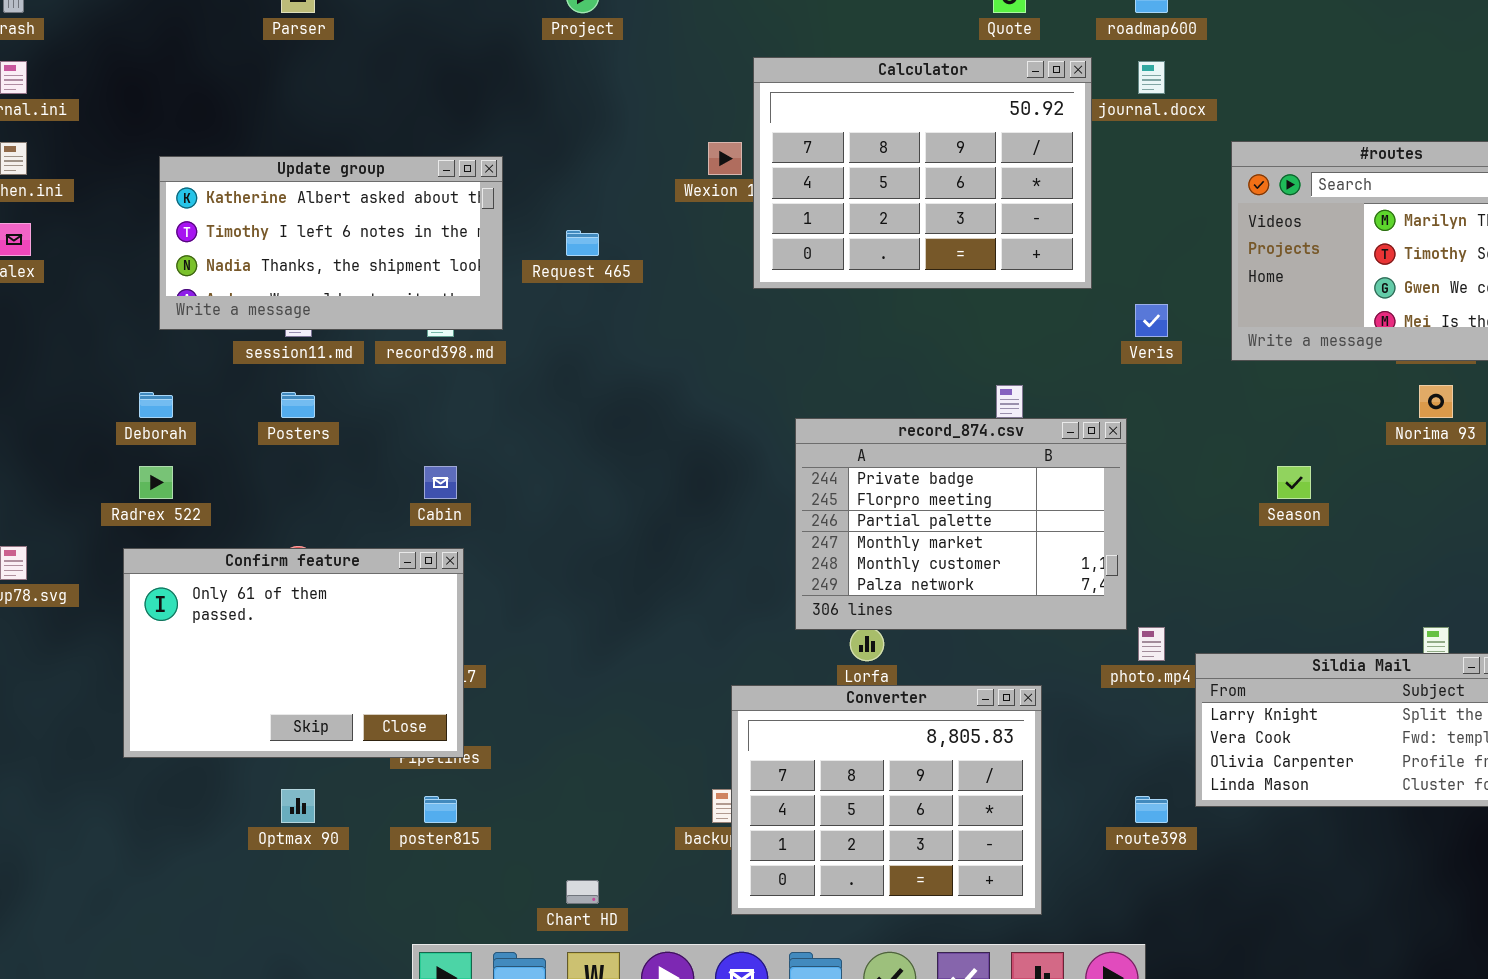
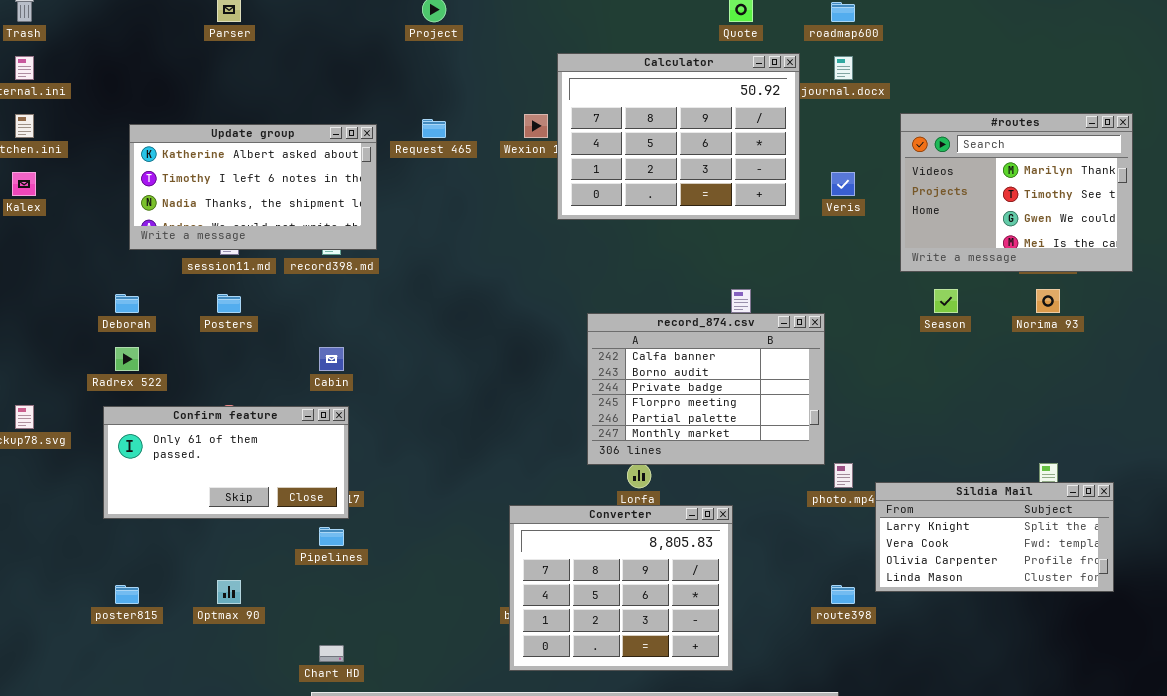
Request 465: [566,230,599,256] -> [422,119,446,138], moved
Veris: [1135,304,1168,337] -> [831,172,855,196], moved
record_874.csv: [795,418,1127,630] -> [587,313,825,465], scrolled up 2 rows
Season: [1277,466,1311,499] -> [934,289,958,313], moved
Confirm feature: [123,548,464,758] -> [103,406,349,519], resized
Converter: [731,685,1042,915] -> [509,505,733,671], moved
poster815: [424,796,457,823] -> [115,585,139,604], moved
Chart HD: [566,880,599,904] -> [319,645,344,662], moved

